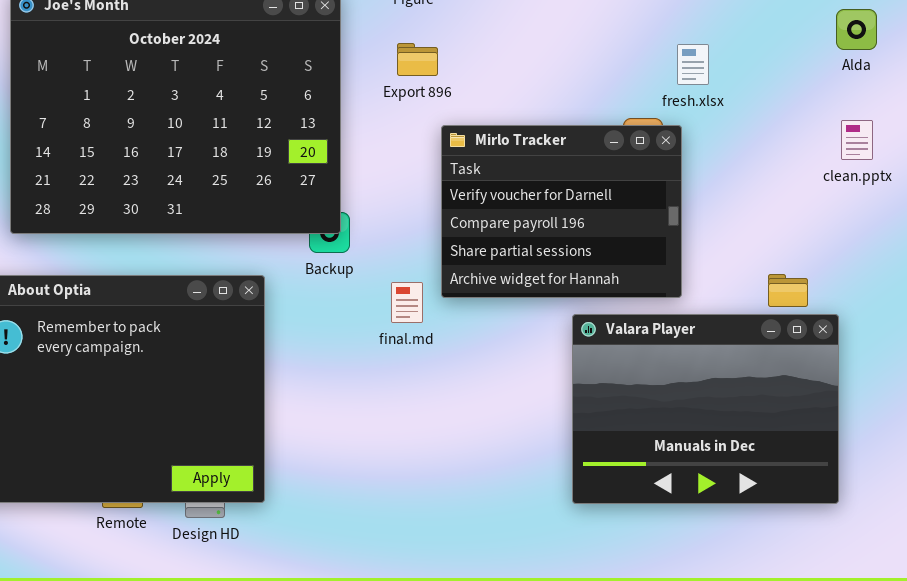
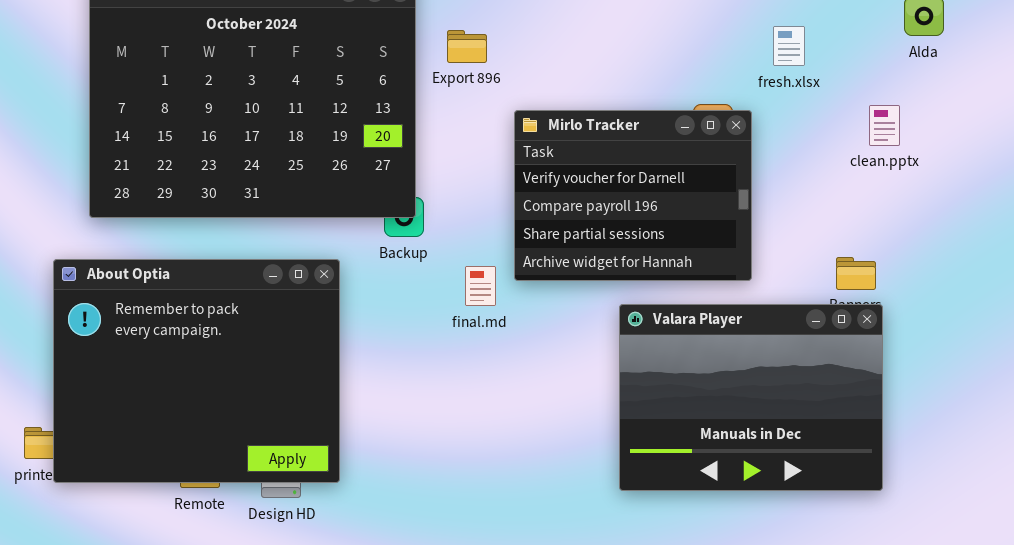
Export 896: [397,43,438,76] -> [447,30,487,63], moved
fresh.xlsx: [677,44,709,85] -> [773,26,805,66], moved
clean.pptx: [841,120,873,160] -> [869,105,900,146], moved
Valara Player: [572,314,839,504] -> [619,304,883,491], moved

